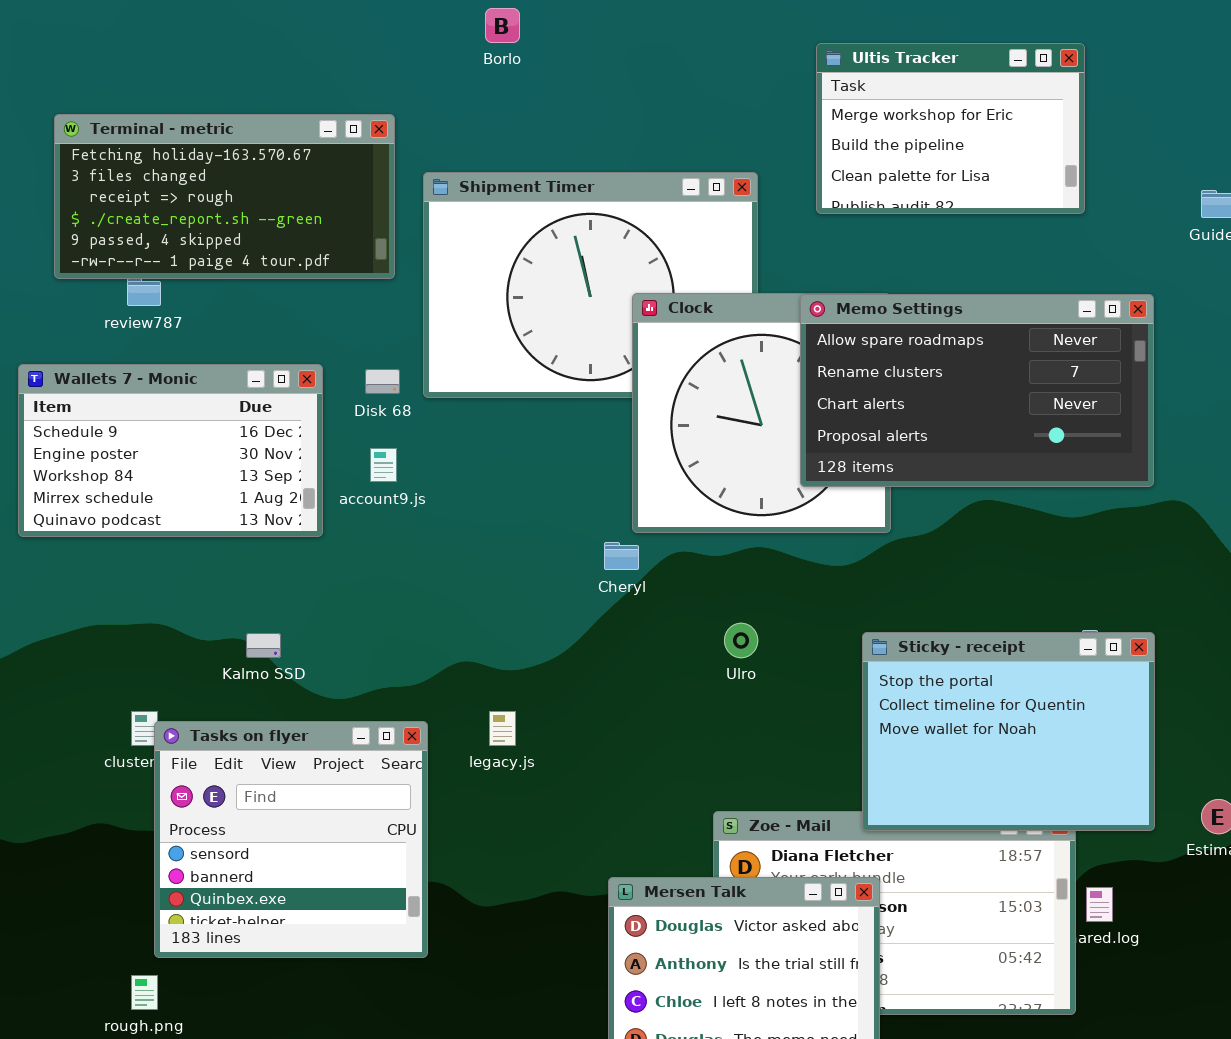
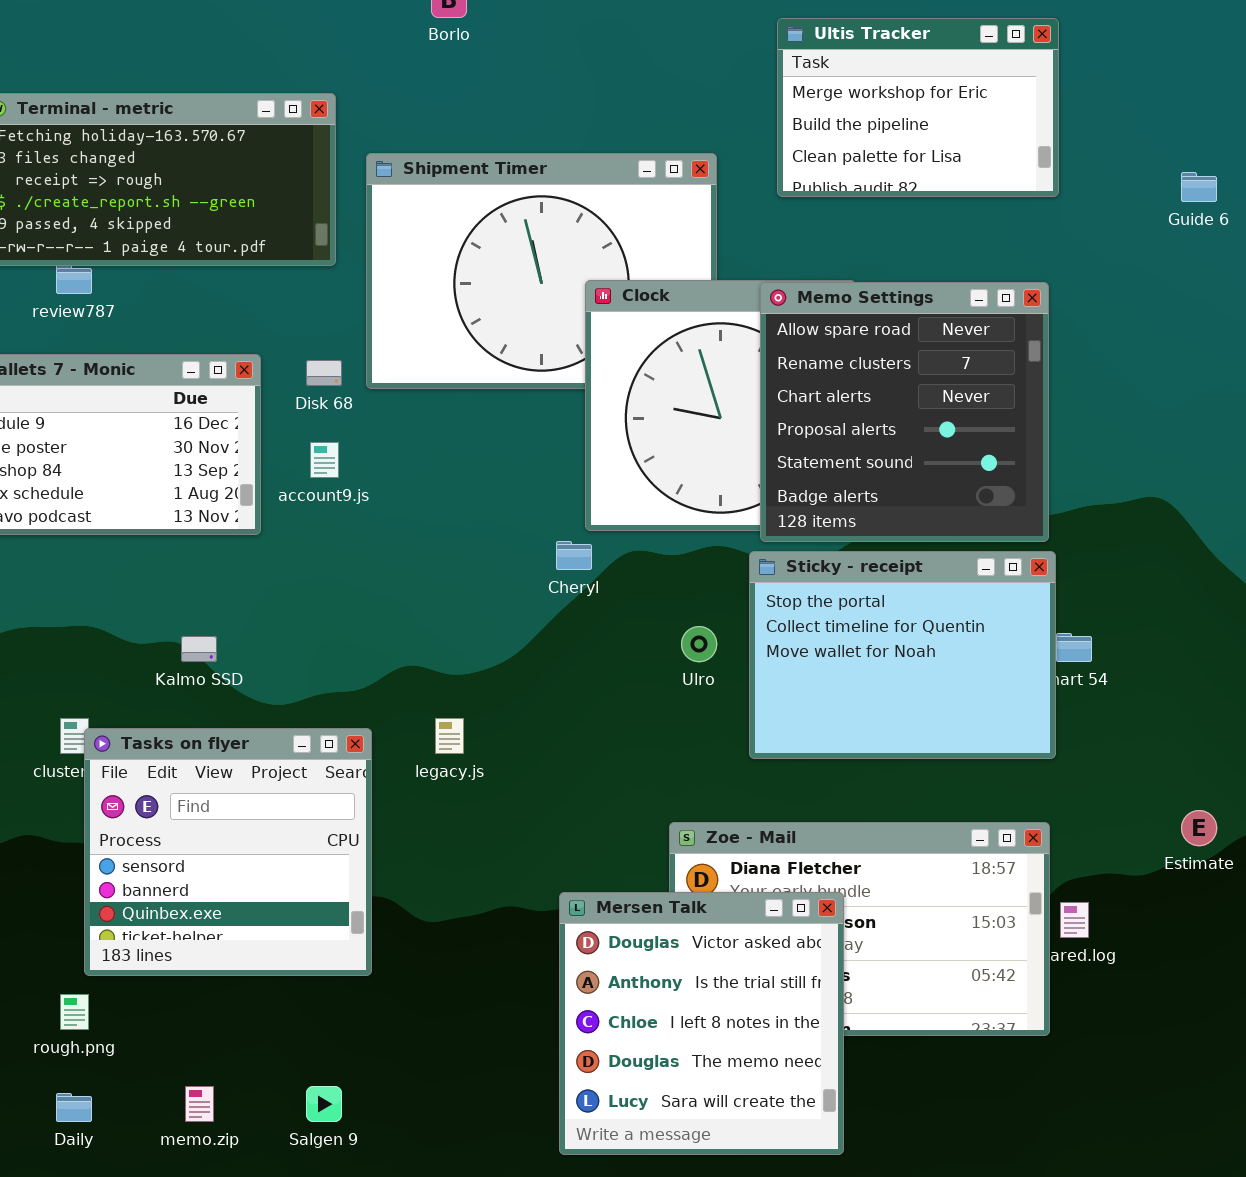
Memo Settings: [800,294,1154,487] -> [760,282,1049,542], resized
Sticky - receipt: [862,632,1155,831] -> [749,551,1056,759], moved

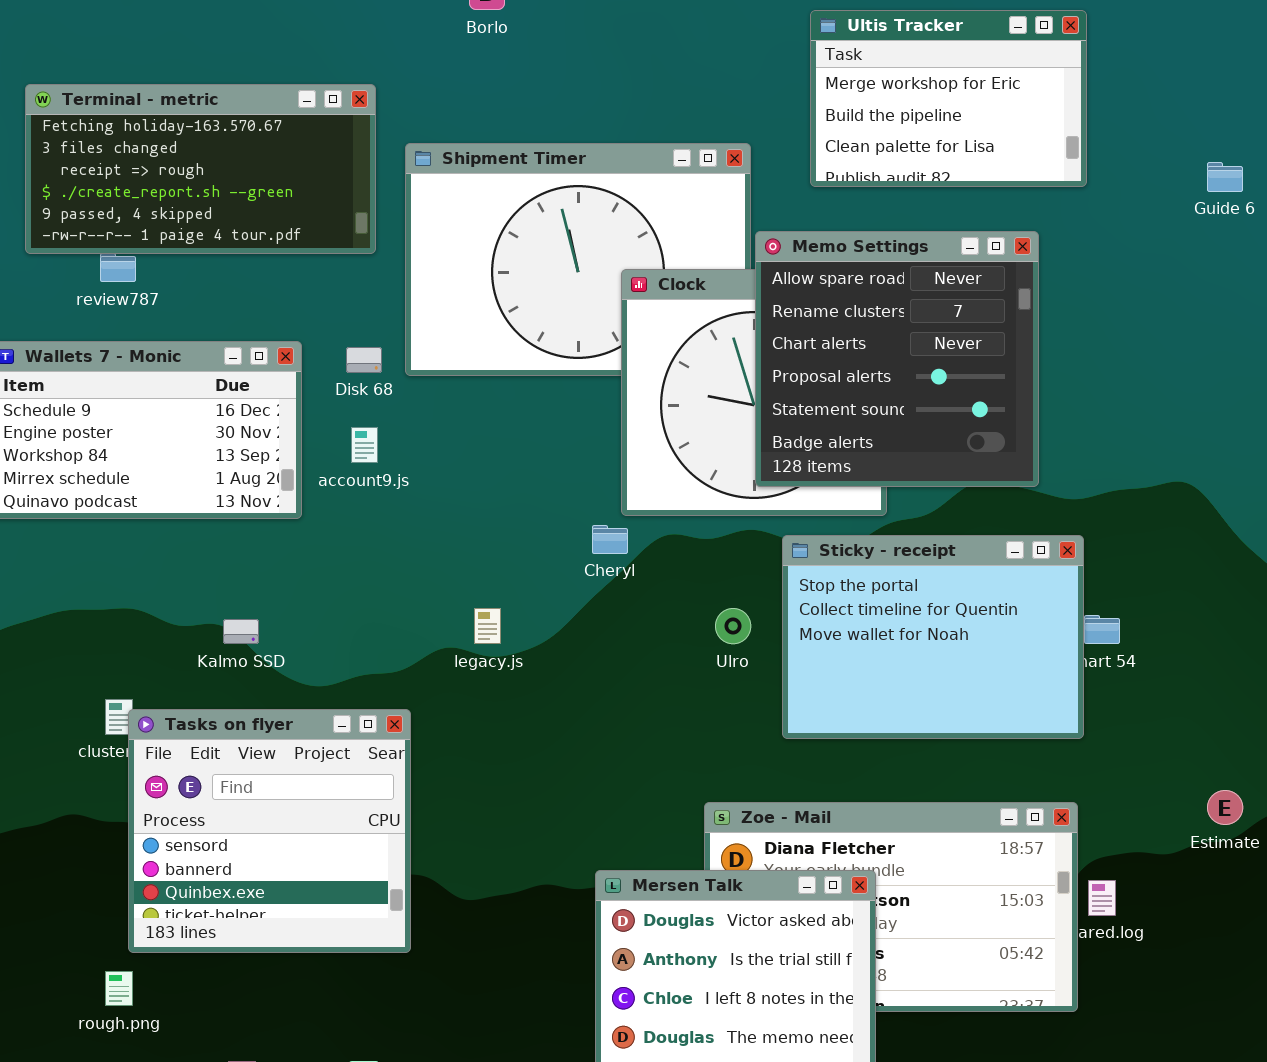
Memo Settings: [760,282,1049,542] -> [755,231,1039,487], moved
legacy.js: [435,718,464,754] -> [474,608,501,644], moved

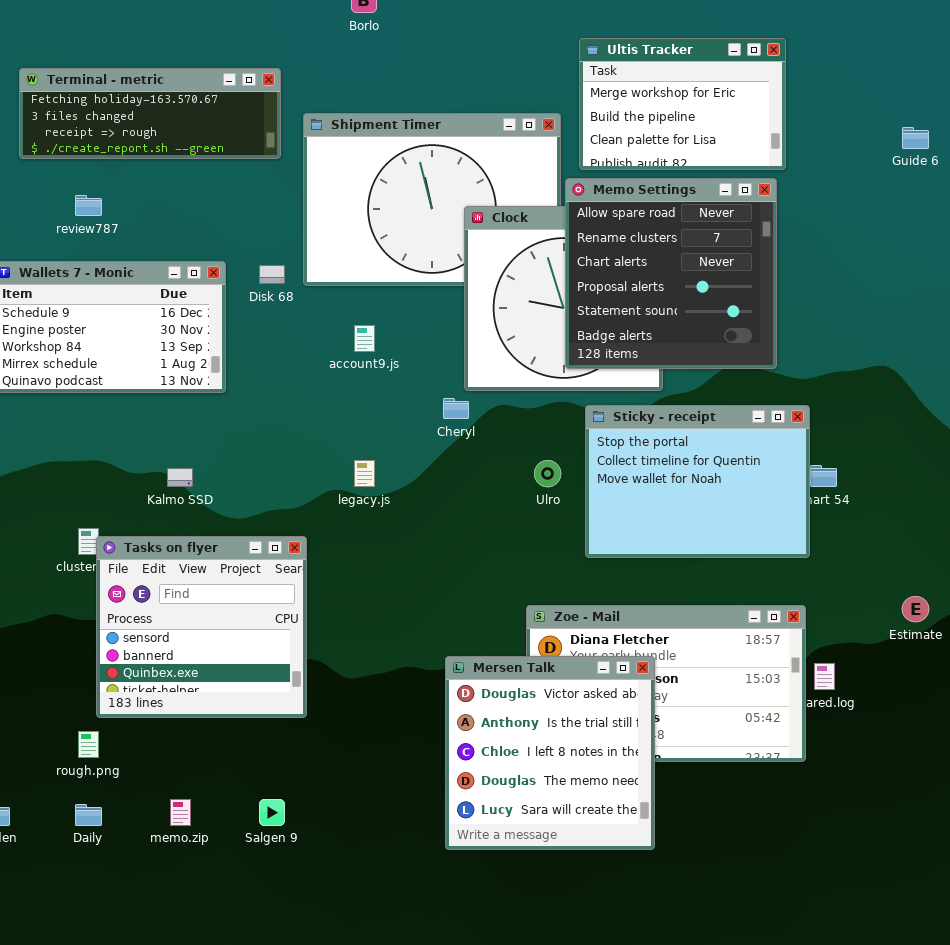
Ultis Tracker: [810,10,1087,187] -> [579,38,786,170], moved
Terminal - metric: [25,84,376,254] -> [19,68,281,159], resized
account9.js: [351,427,378,463] -> [354,325,375,352], moved

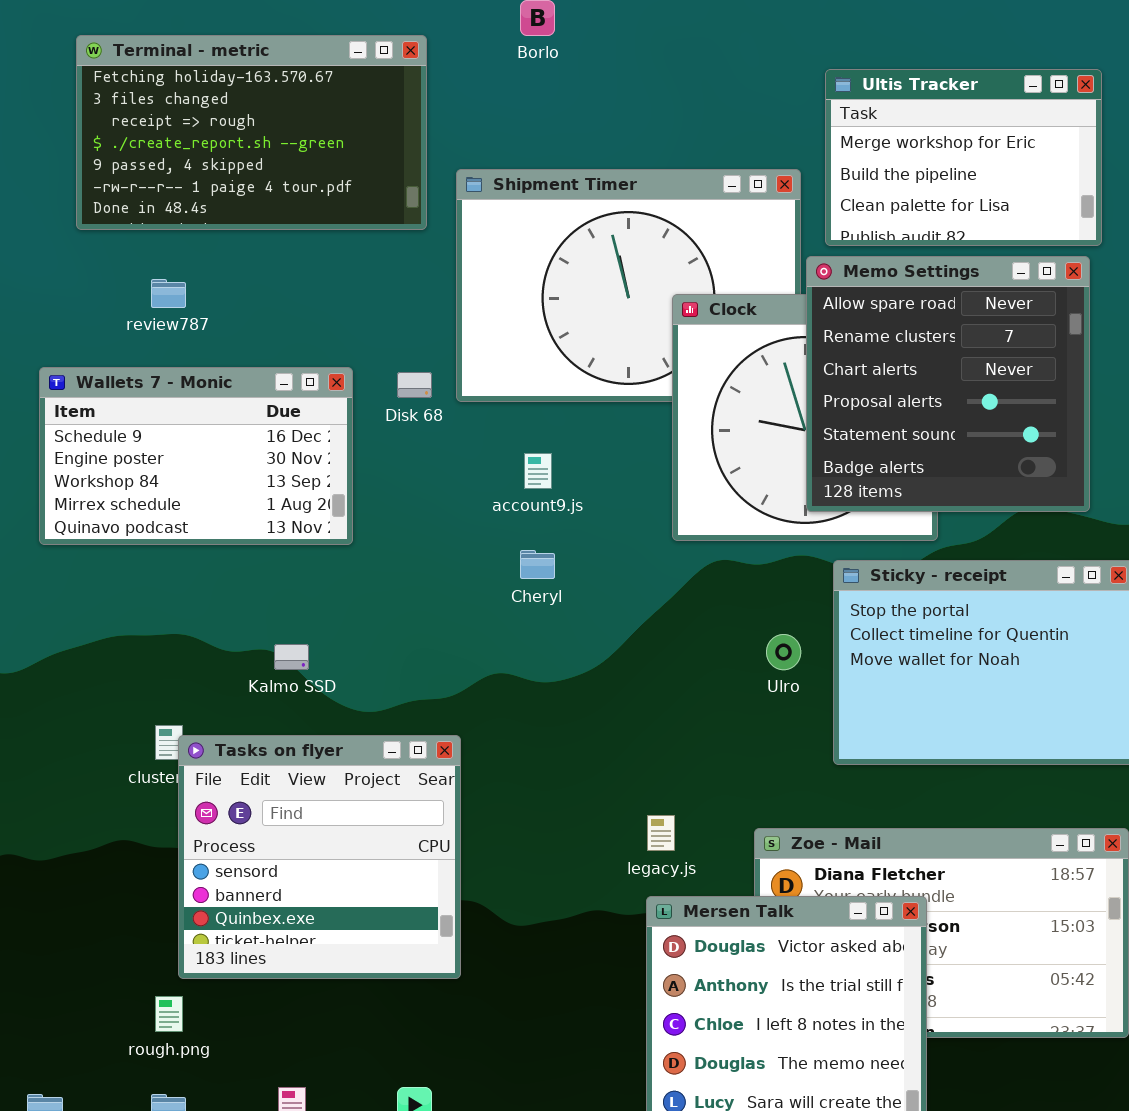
Terminal - metric: [19,68,281,159] -> [76,35,427,230], resized
Cheryl: [443,398,469,419] -> [520,550,555,579], moved
legacy.js: [354,460,375,487] -> [647,815,675,851], moved

